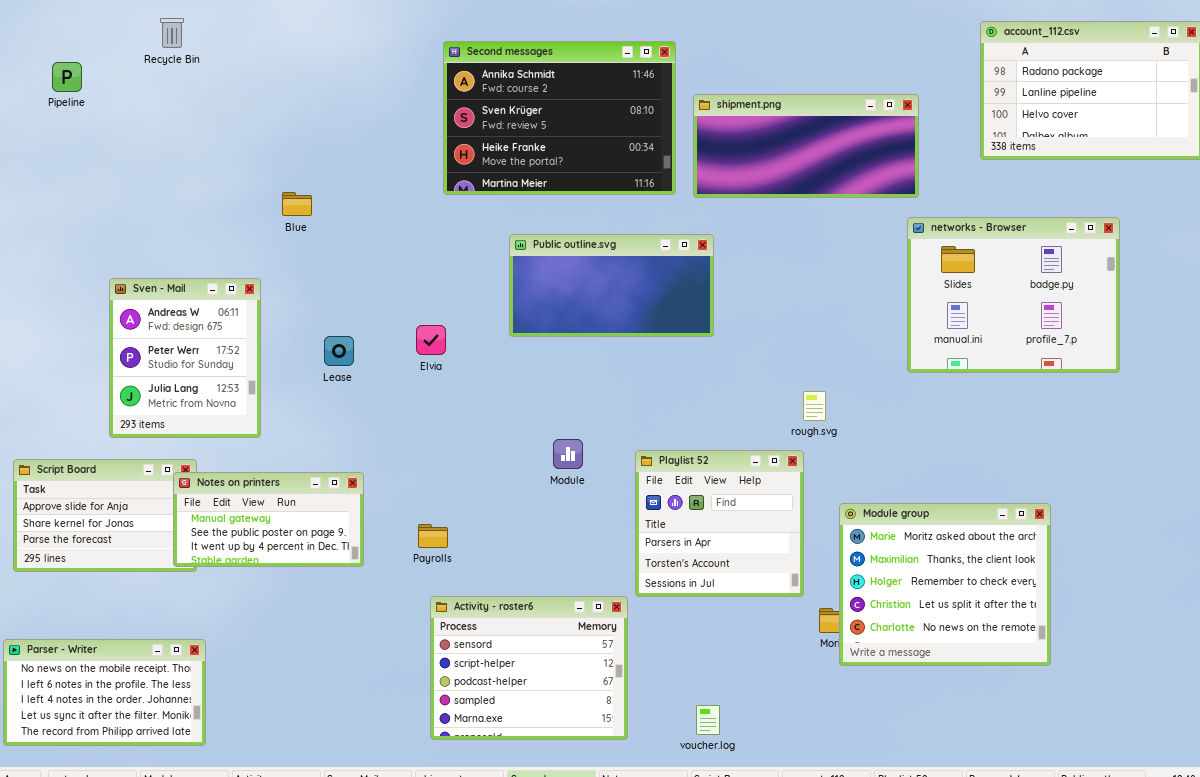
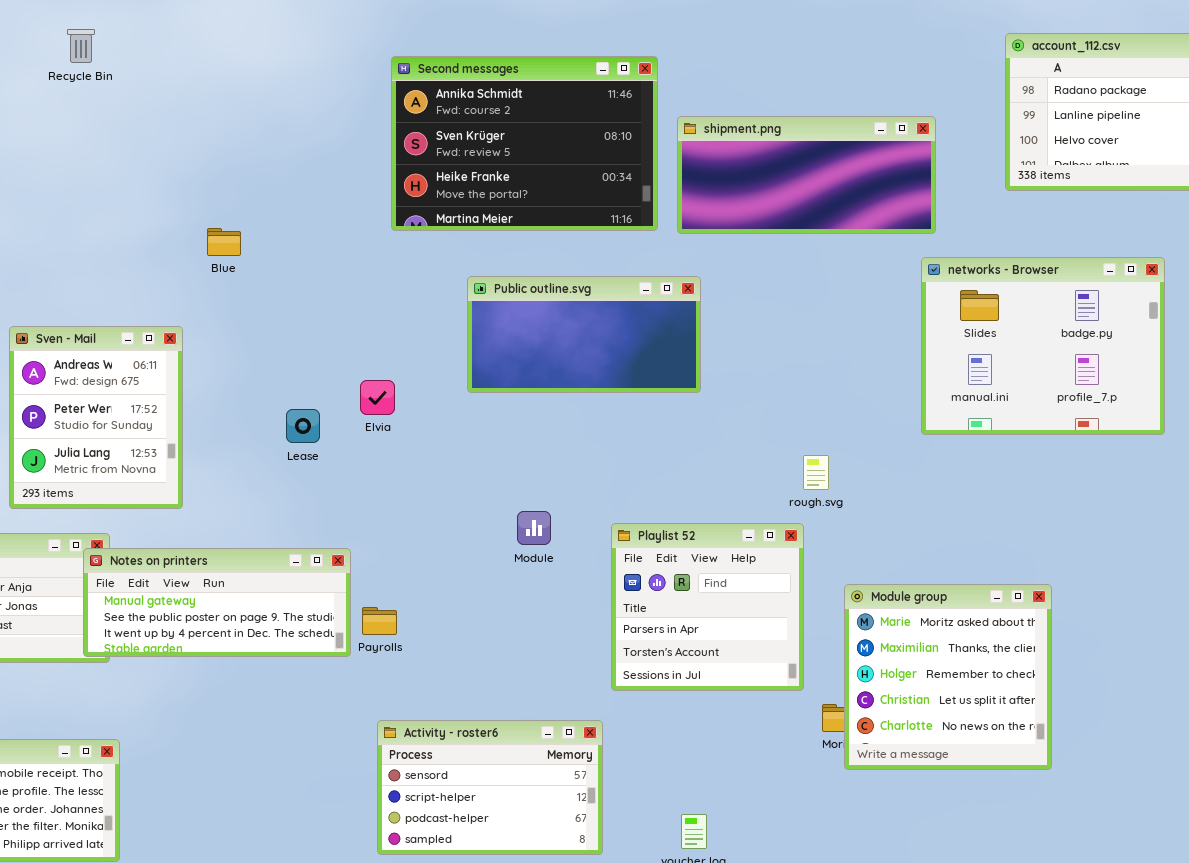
Lease: [324,336,354,366] -> [286,409,320,443], moved
Notes on printers: [173,472,364,567] -> [83,548,351,657], resized
Module group: [839,503,1051,666] -> [844,584,1052,770], resized
Activity - roster6: [430,596,628,740] -> [377,720,603,855], resized

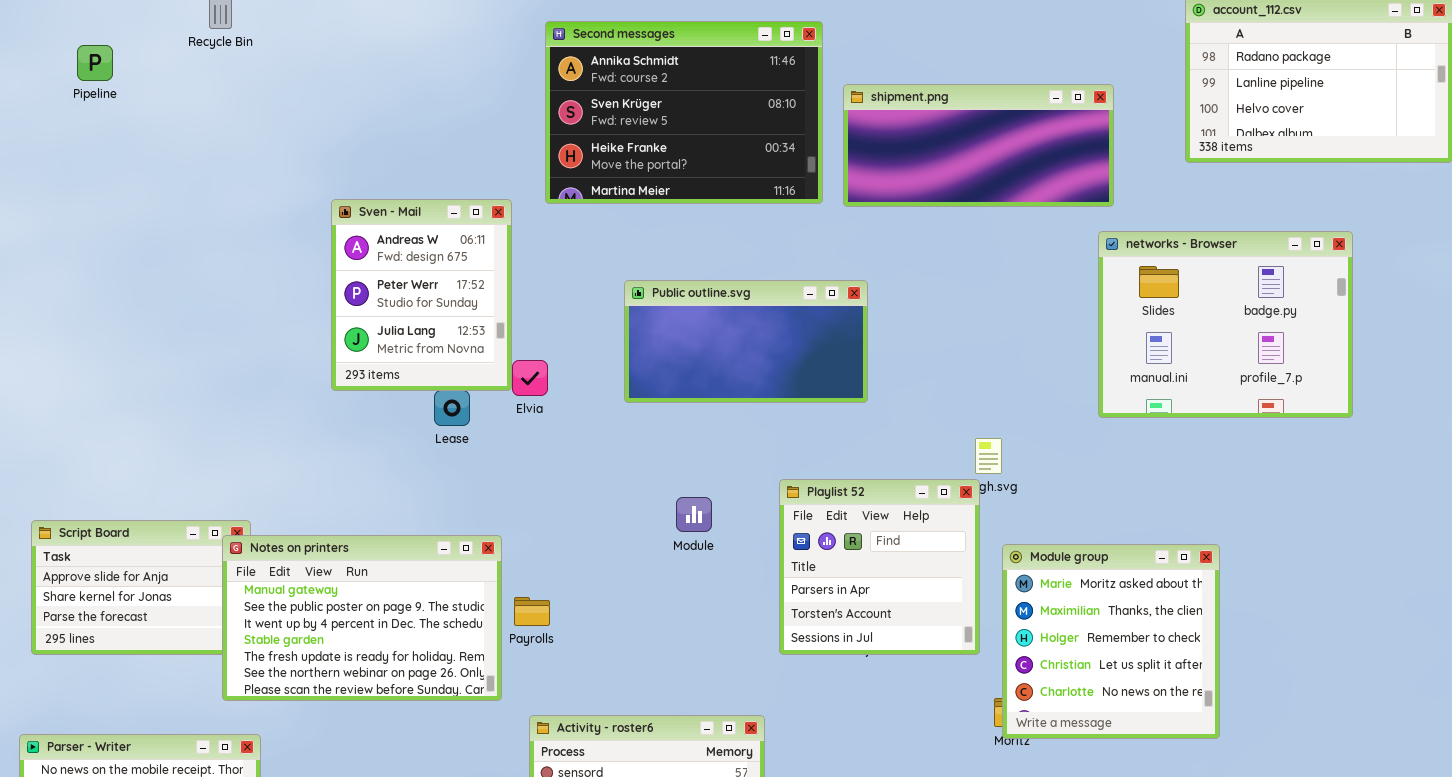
Public outline.svg: [467,276,701,393] -> [624,280,868,403], moved
Sven - Mail: [9,326,183,509] -> [331,199,512,391], moved
Playlist 52: [611,523,804,691] -> [779,479,980,655], moved
Notes on printers: [83,548,351,657] -> [222,535,502,701], resized
Module group: [844,584,1052,770] -> [1002,544,1220,739], moved

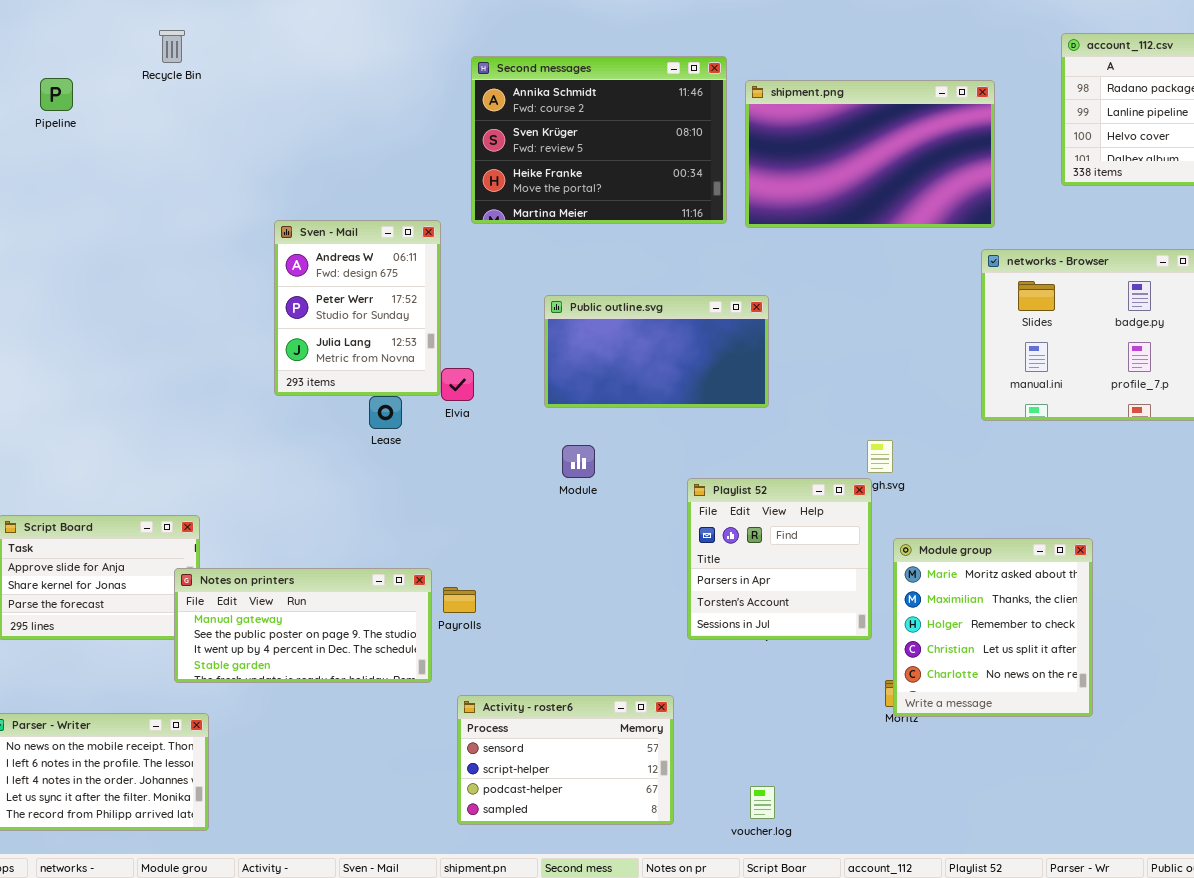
shipment.png: [843,84,1114,207] -> [745,80,995,228], resized
Module: [676,497,712,532] -> [562,445,595,478], moved
Notes on printers: [222,535,502,701] -> [174,568,432,683], resized

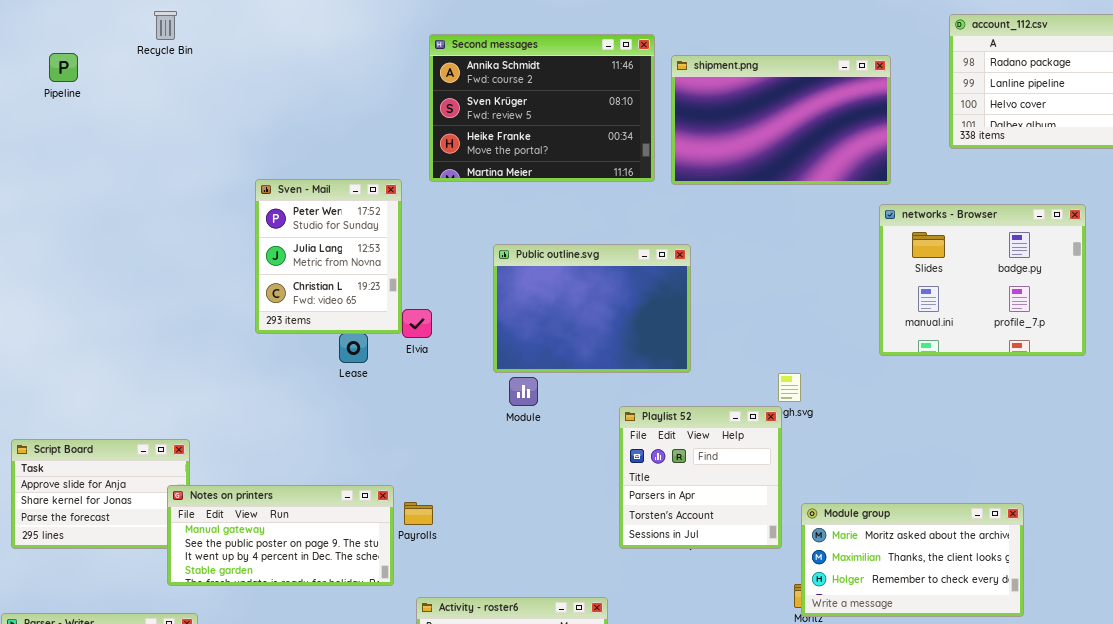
Sven - Mail: [274,220,441,396] -> [255,179,402,334], scrolled down 1 row
Public outline.svg: [544,295,769,408] -> [493,244,691,373], resized
Module group: [893,538,1093,717] -> [801,503,1024,617], resized

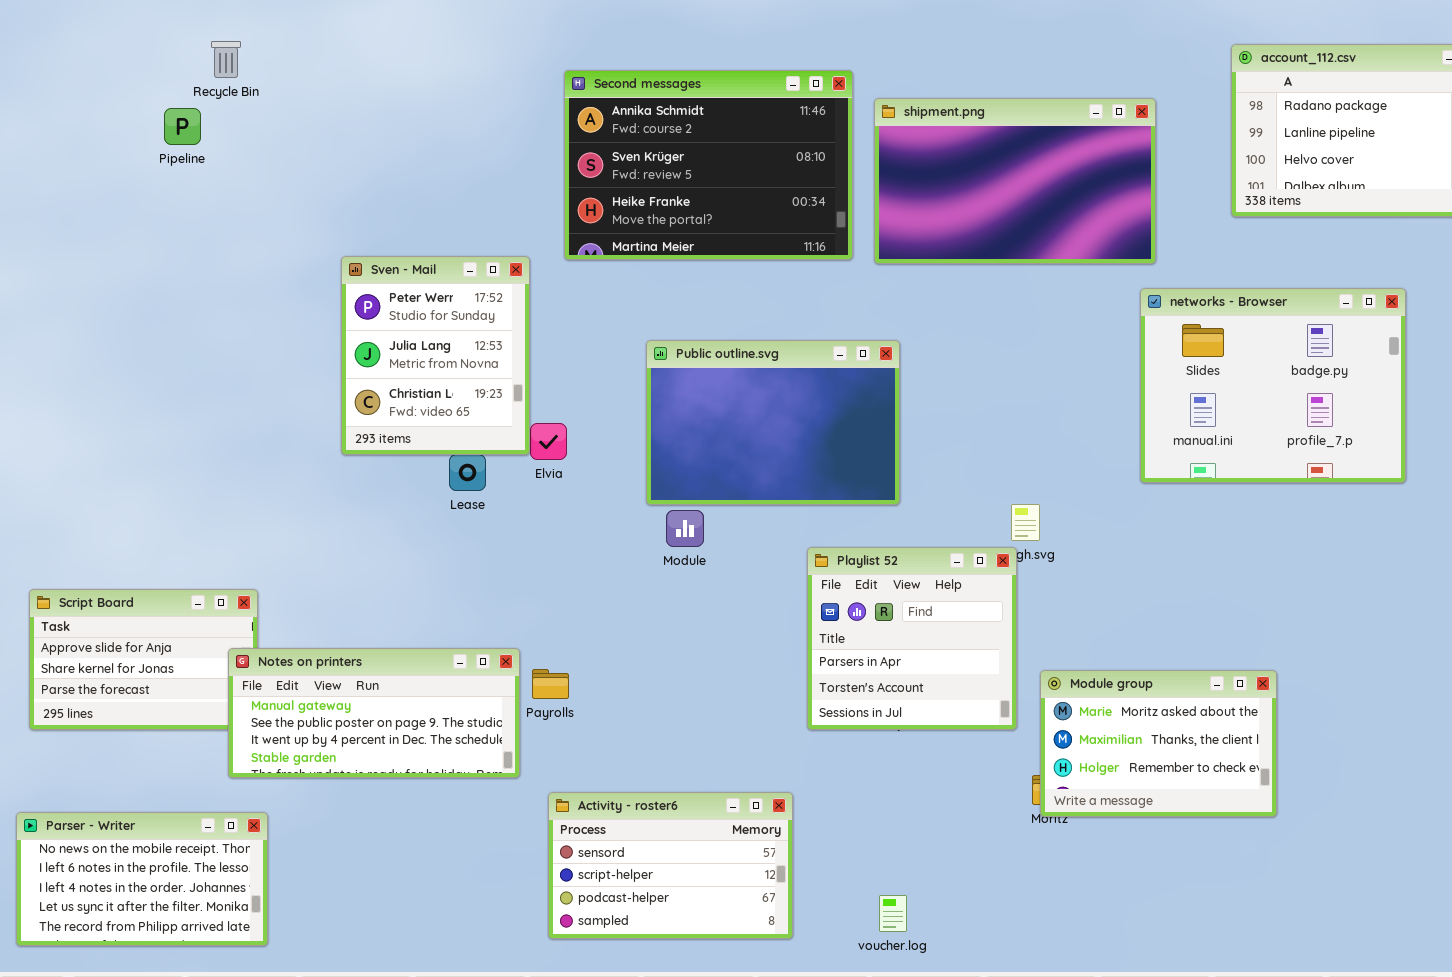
Pipeline: [49,53,78,82] -> [164,108,201,145], moved
Module group: [801,503,1024,617] -> [1040,670,1277,817], resized

